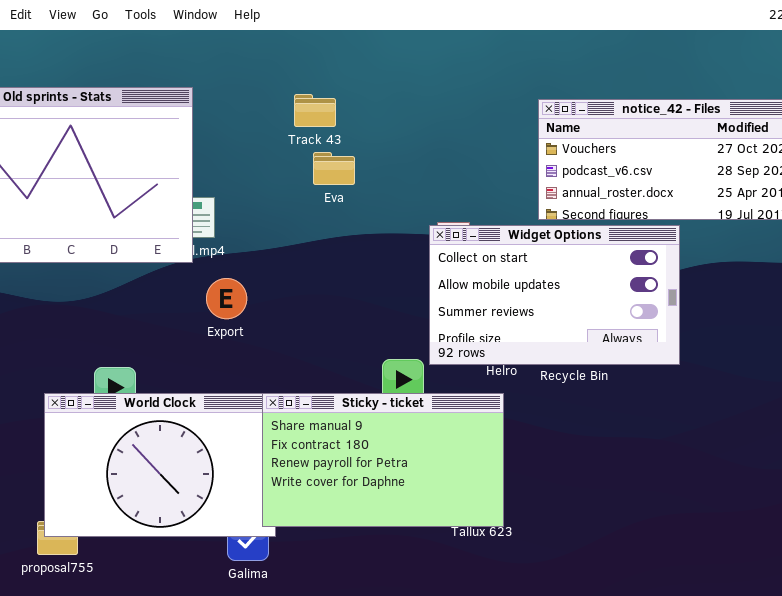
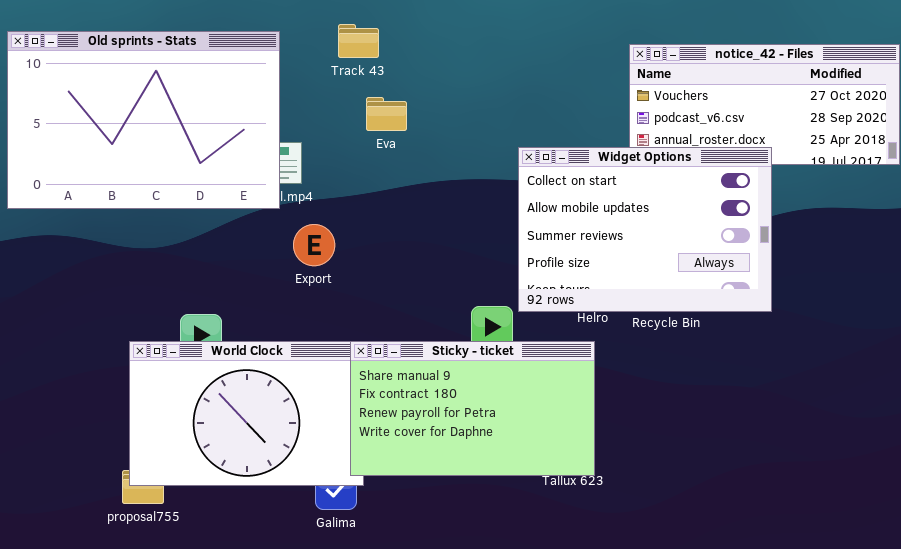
Track 43: [294,94,336,127] -> [338,24,379,58], moved
Eva: [313,152,355,185] -> [366,97,407,131], moved
Widget Options: [429,225,680,365] -> [518,147,772,312], resized

